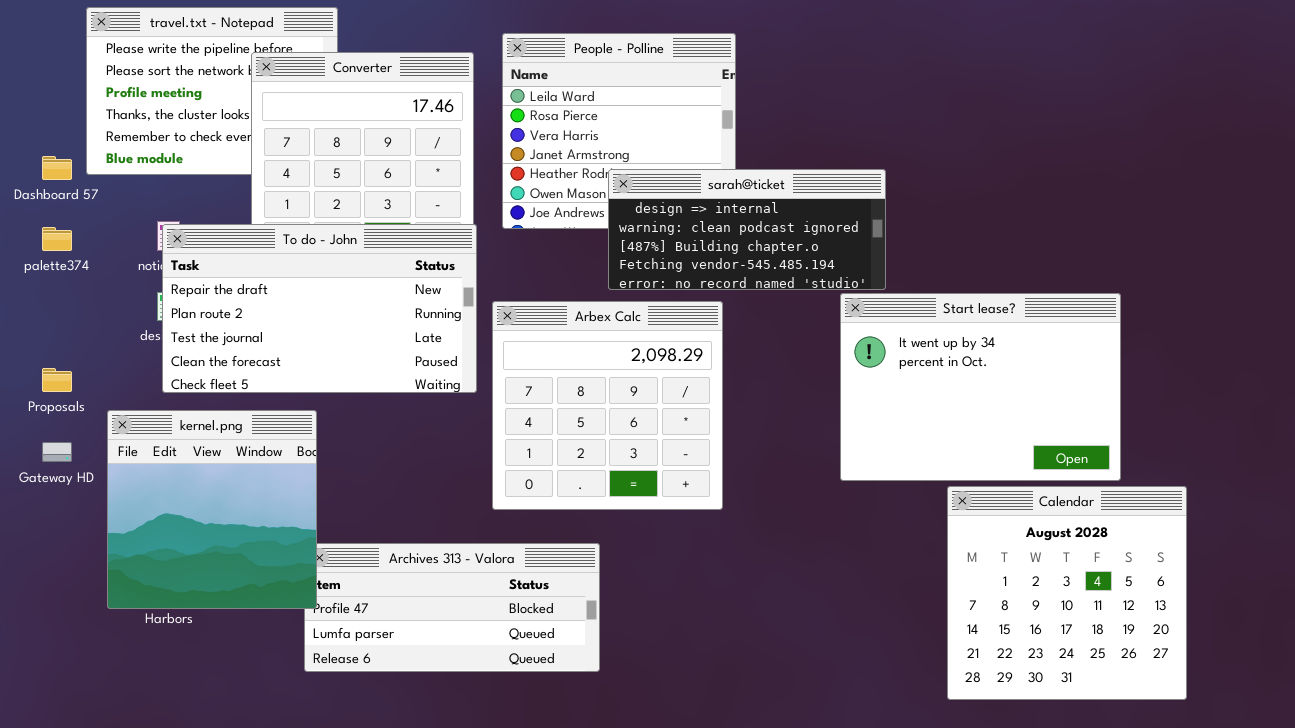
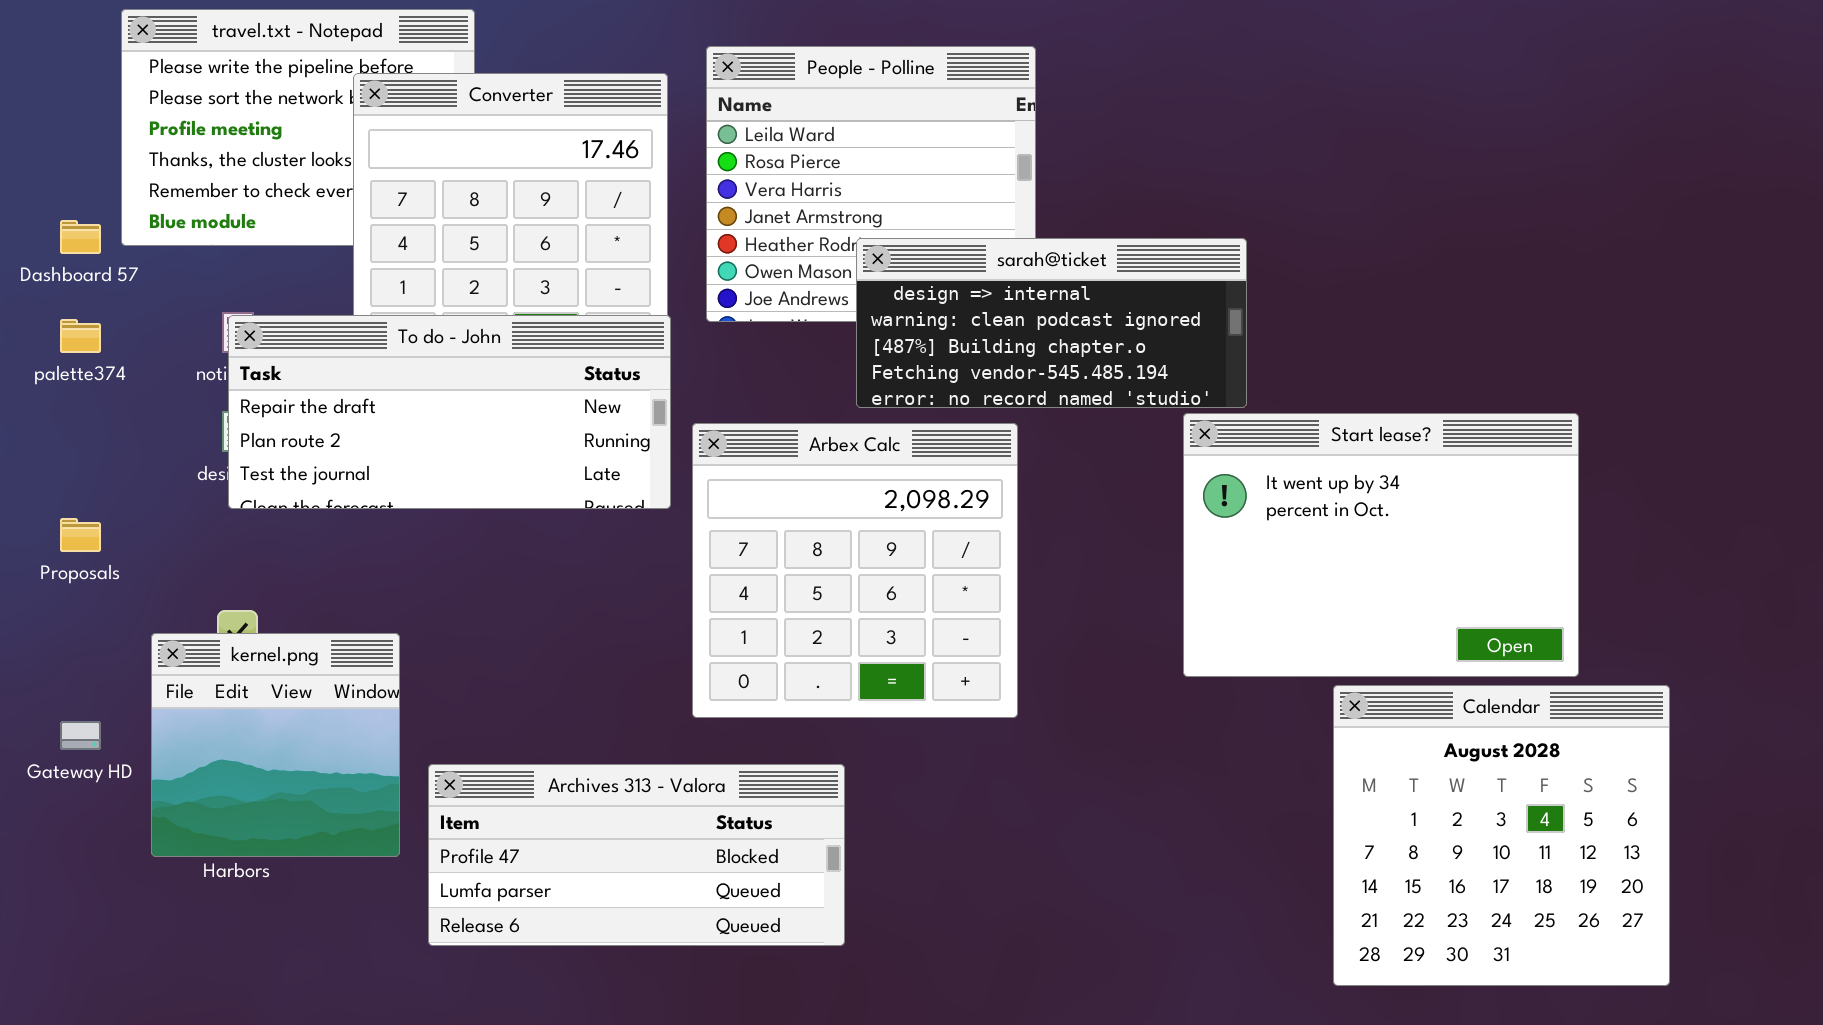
To do - John: [162,224,477,393] -> [228,315,671,509], resized
kernel.png: [107,410,317,609] -> [151,633,400,857], resized
Gateway HD: [42,442,72,462] -> [60,721,101,750], moved

